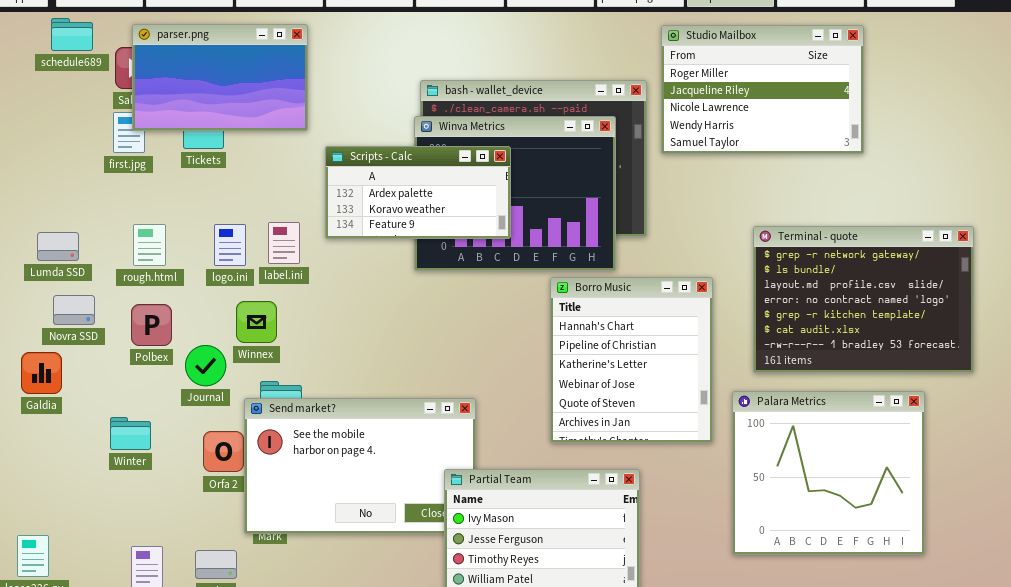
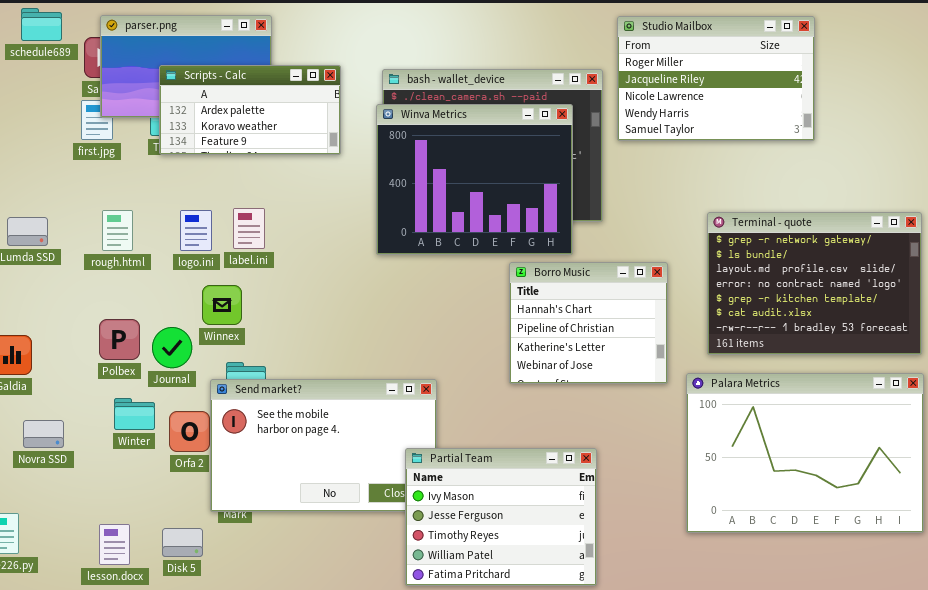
Scripts - Calc: [325,146,511,239] -> [159,65,341,155], moved
Borro Music: [550,277,713,443] -> [509,262,668,384], resized
Novra SSD: [53,295,95,325] -> [23,420,64,448], moved
Polbex: [131,304,172,346] -> [99,319,140,360], moved
Palara Metrics: [732,391,925,555] -> [686,373,924,533], resized
Winter: [110,417,151,450] -> [114,398,155,430], moved

